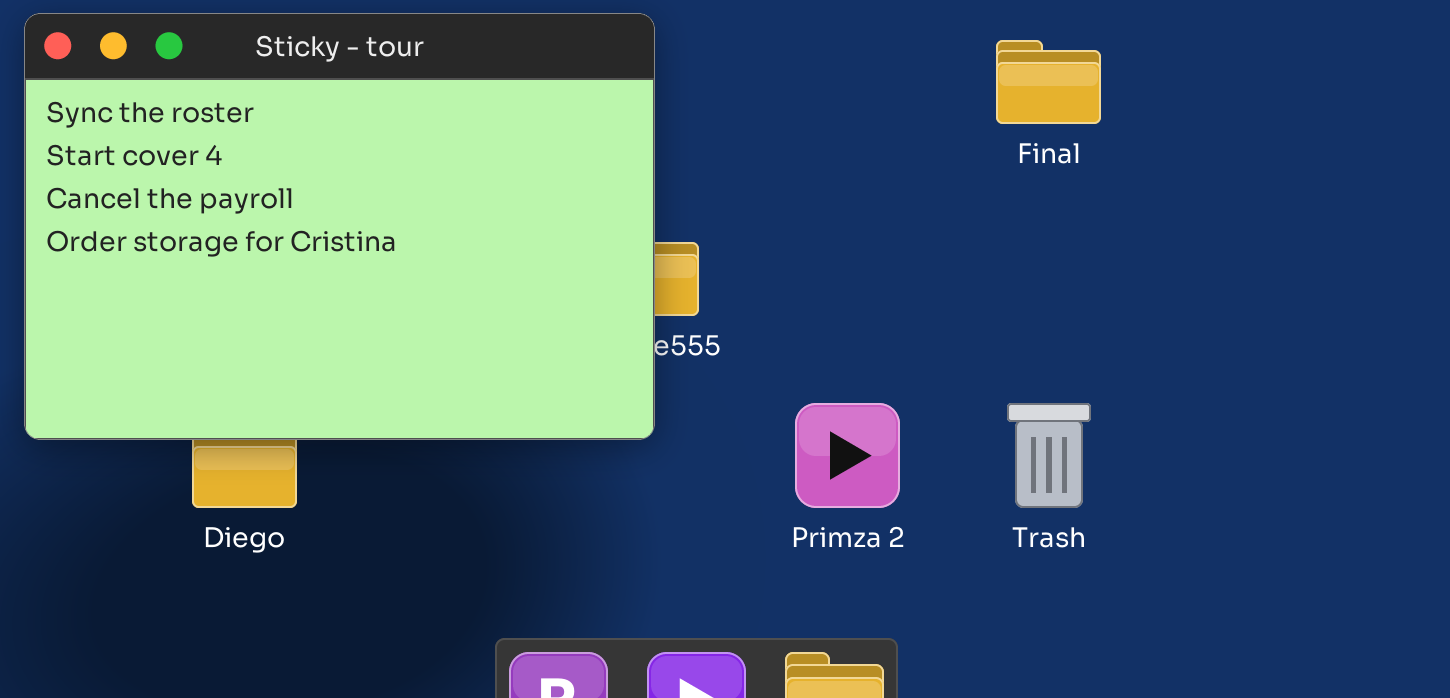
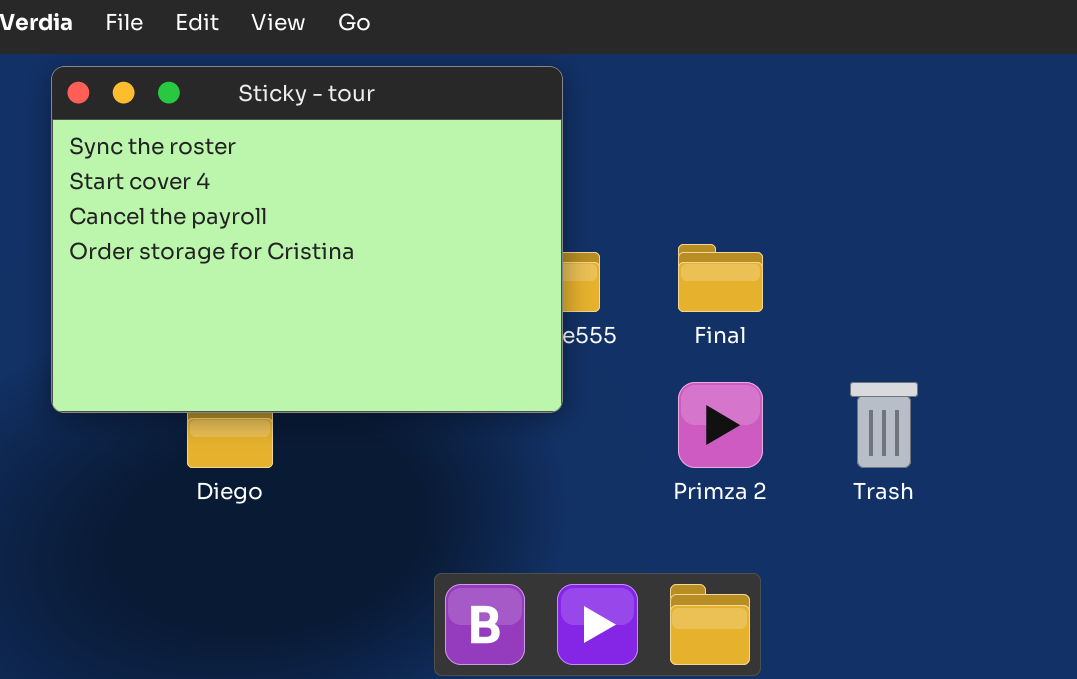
Final: [996,40,1101,124] -> [678,244,763,312], moved

